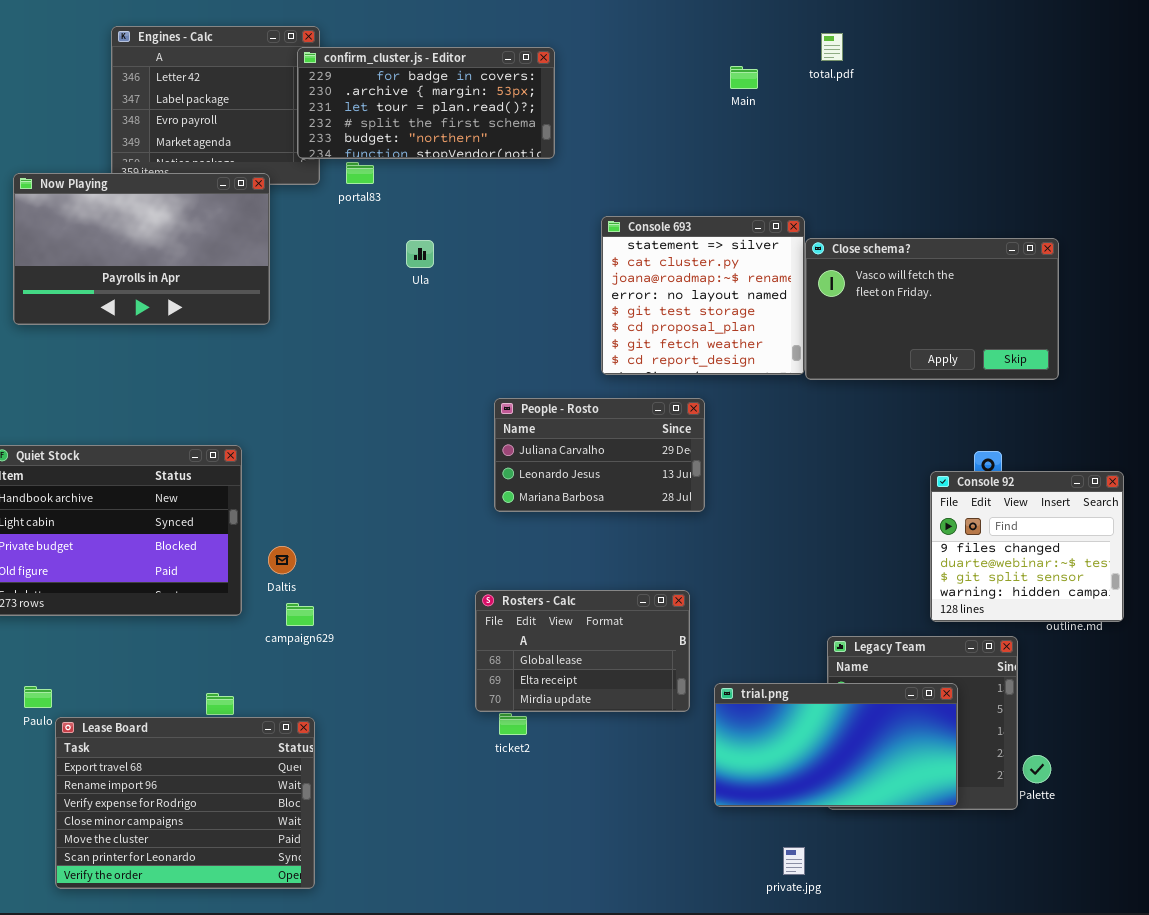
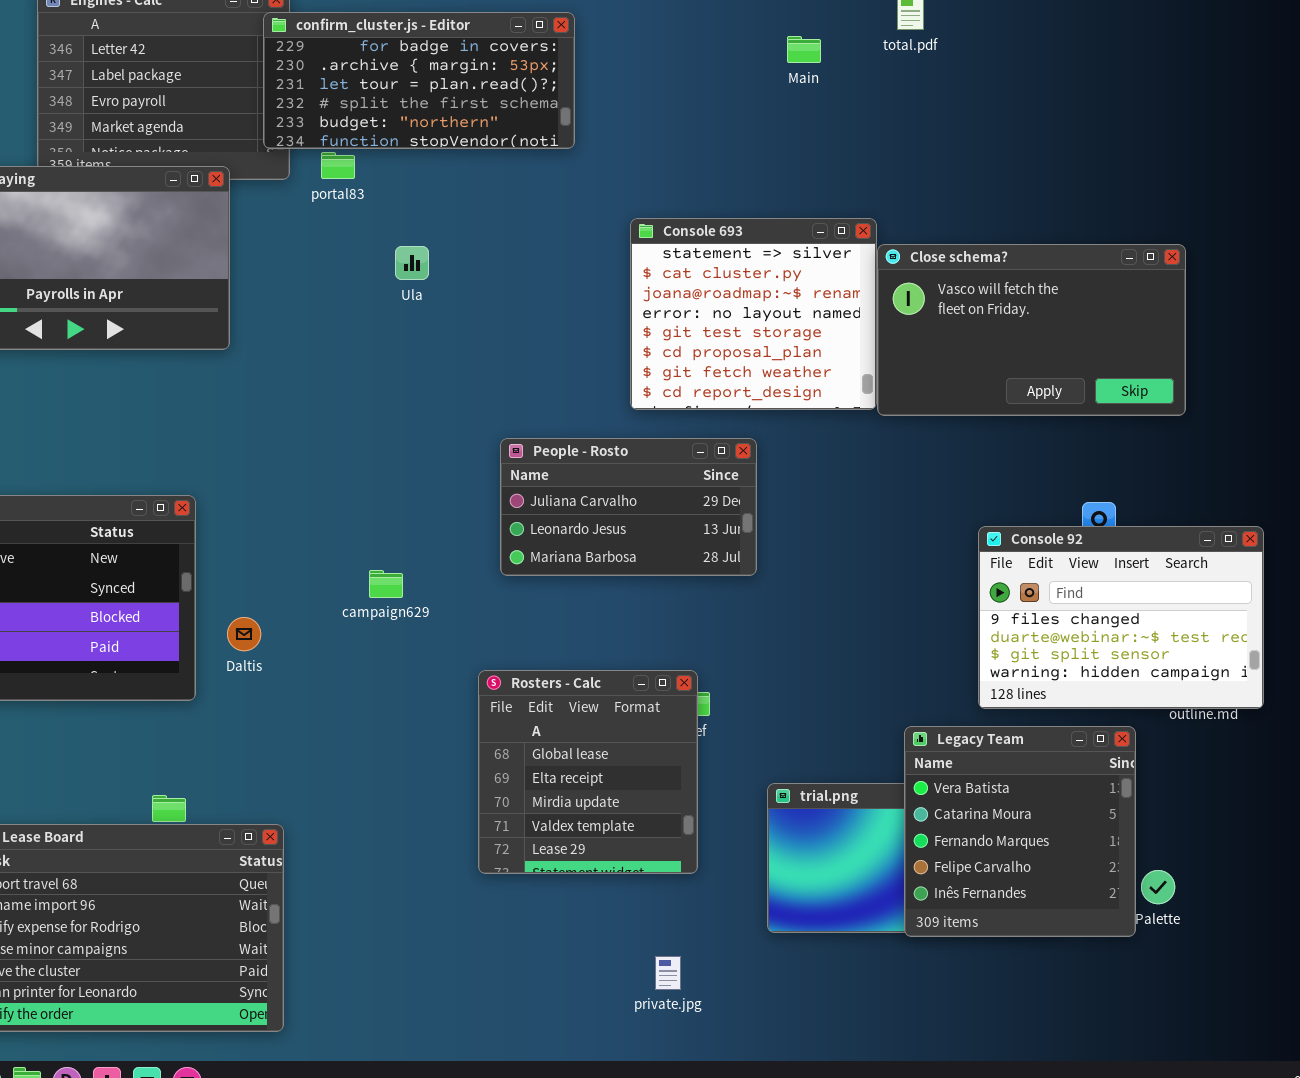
Console 92: [930,471,1124,622] -> [978,526,1264,709], resized
Rosters - Calc: [475,590,690,712] -> [478,670,698,874], resized
campaign629: [286,603,314,626] -> [369,570,403,598], moved
Legacy Team: [827,636,1018,810] -> [904,726,1136,937], raised
private.jpg: [783,847,805,875] -> [655,956,681,990], moved

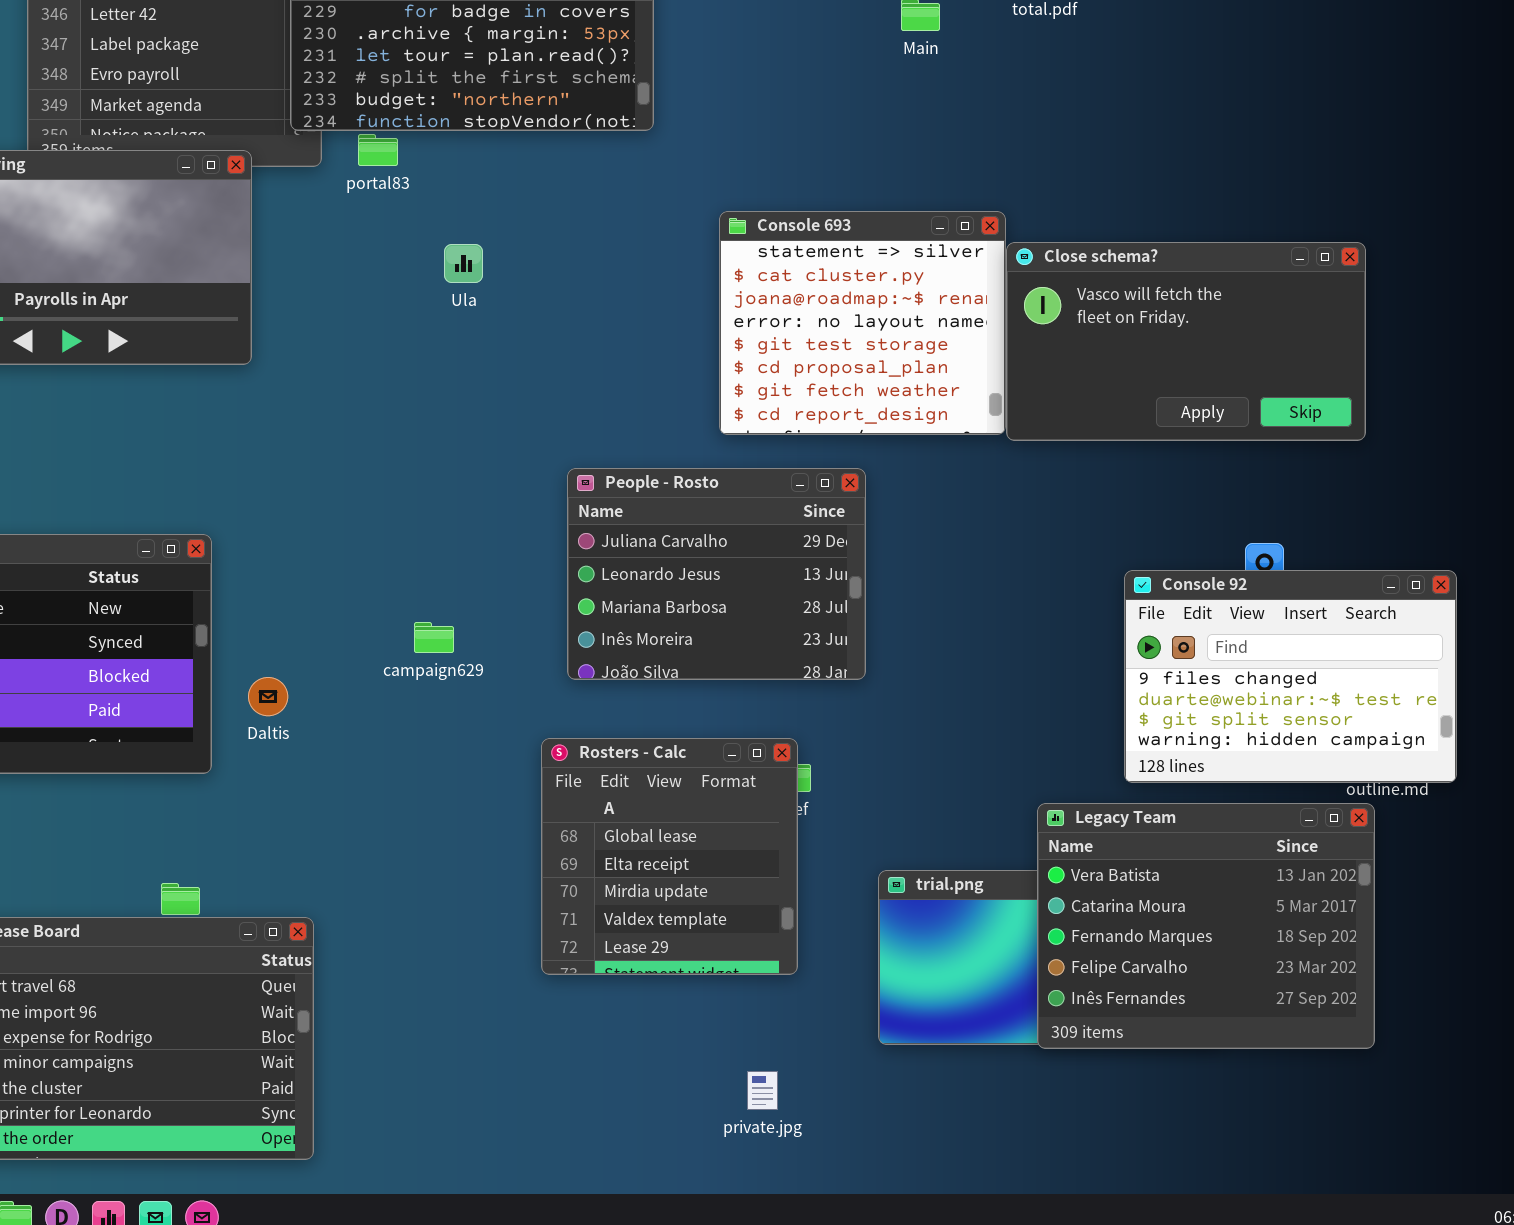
People - Rosto: [500,438,757,576] -> [567,468,866,680], resized
Legacy Team: [904,726,1136,937] -> [1037,803,1375,1049], resized

